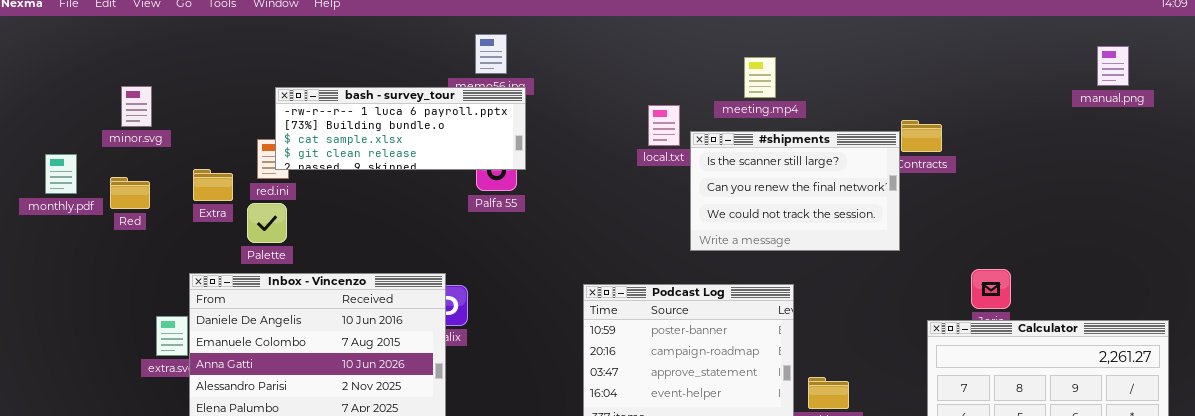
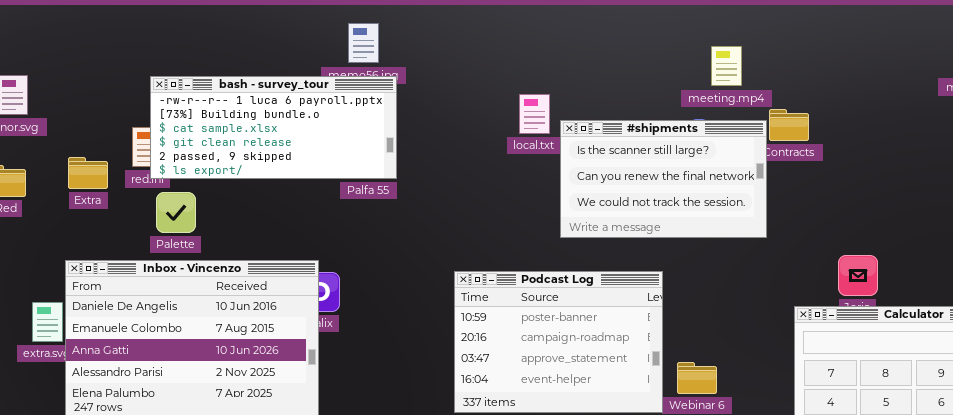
meeting.mp4: [744,57,776,98] -> [711,46,742,86], moved
bash - survey_tour: [275,87,526,170] -> [150,76,397,179], resized
Palette: [247,203,287,243] -> [156,192,196,233], moved

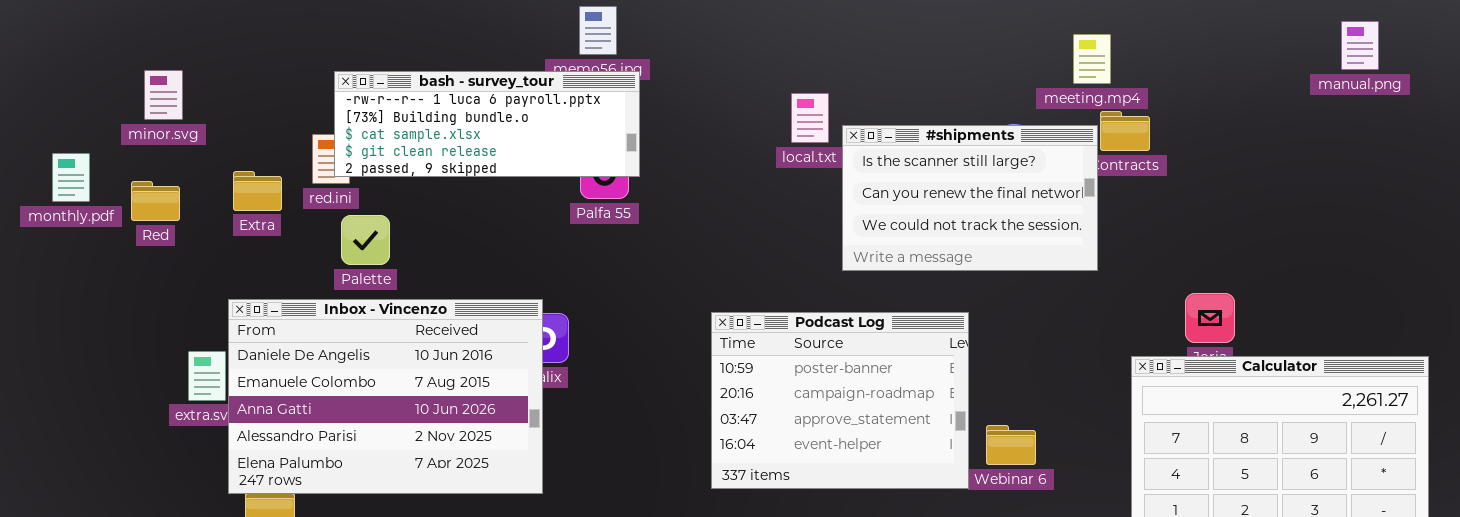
meeting.mp4: [711,46,742,86] -> [1073,34,1111,84], moved
bash - survey_tour: [150,76,397,179] -> [334,71,640,177], resized

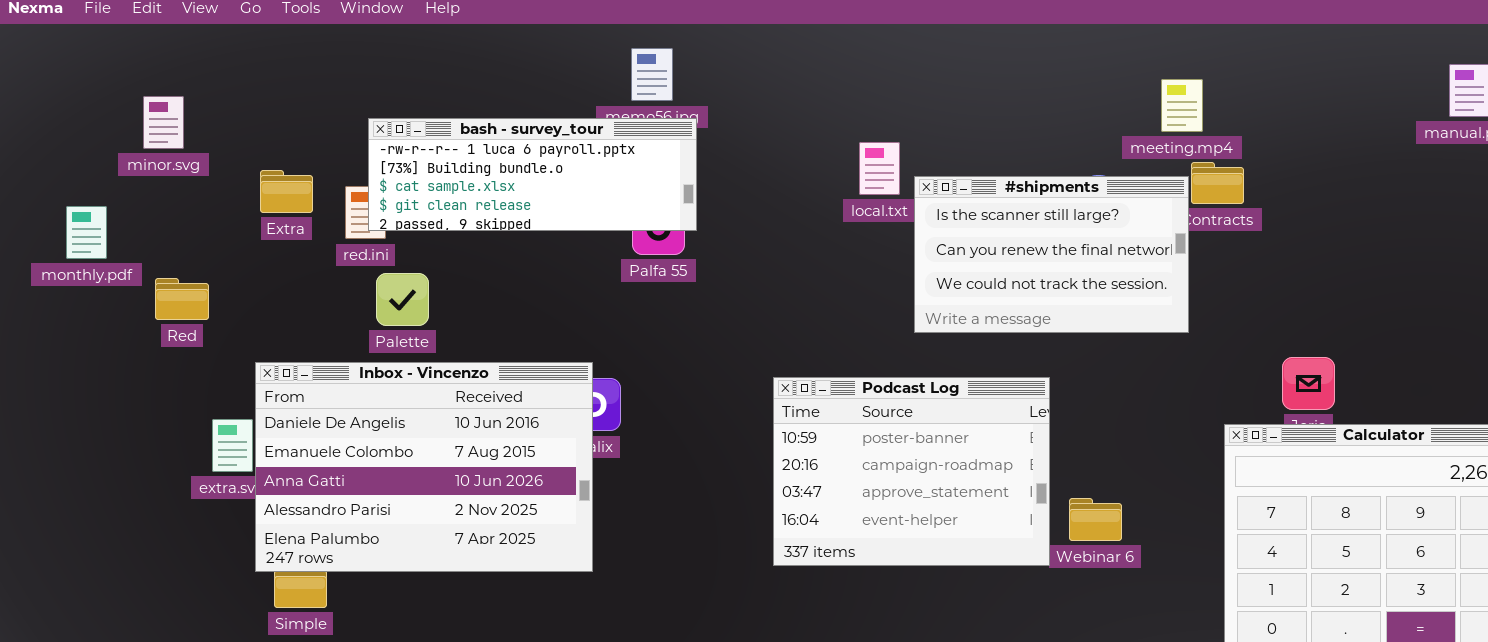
minor.svg: [144,70,183,120] -> [143,96,184,149], moved
Extra: [233,171,282,211] -> [260,170,313,213], moved
Red: [131,181,180,221] -> [155,278,209,320], moved

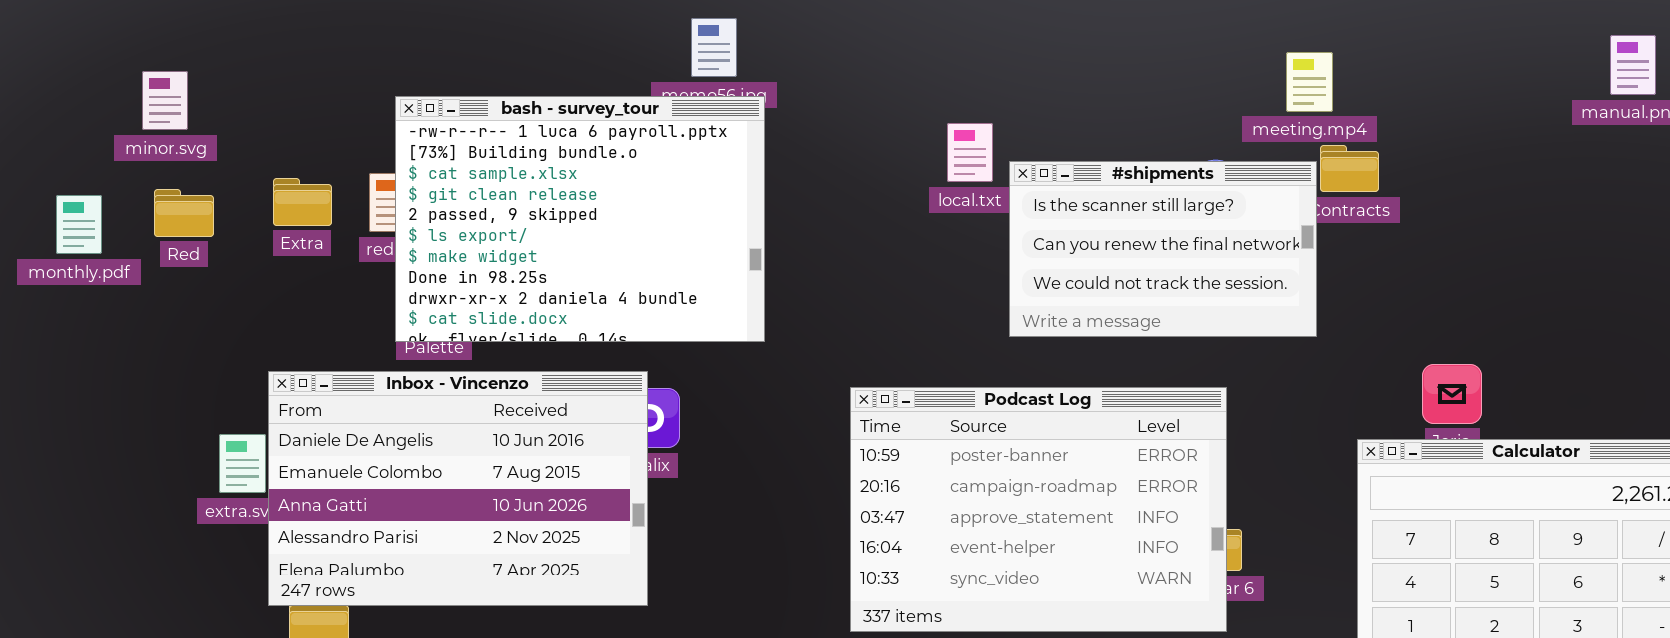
bash - survey_tour: [368,118,697,231] -> [395,96,765,342], resized
Extra: [260,170,313,213] -> [273,178,332,226], moved
Red: [155,278,209,320] -> [154,189,214,237], moved
Podcast Log: [773,377,1050,566] -> [850,387,1227,632], resized

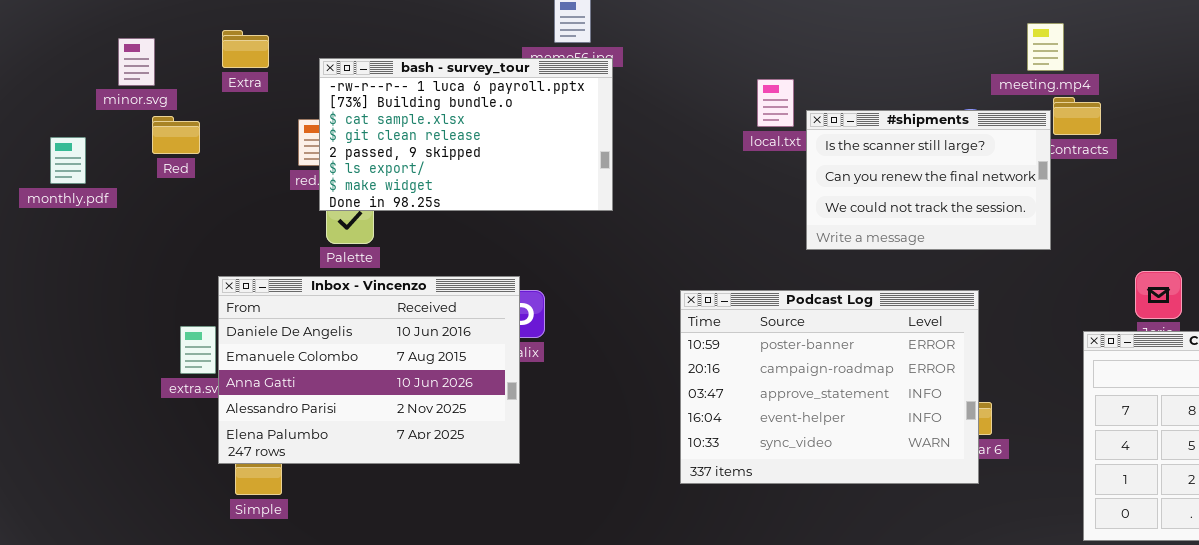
bash - survey_tour: [395,96,765,342] -> [319,58,613,211], resized
Extra: [273,178,332,226] -> [222,30,269,68], moved
Red: [154,189,214,237] -> [152,116,200,154], moved

